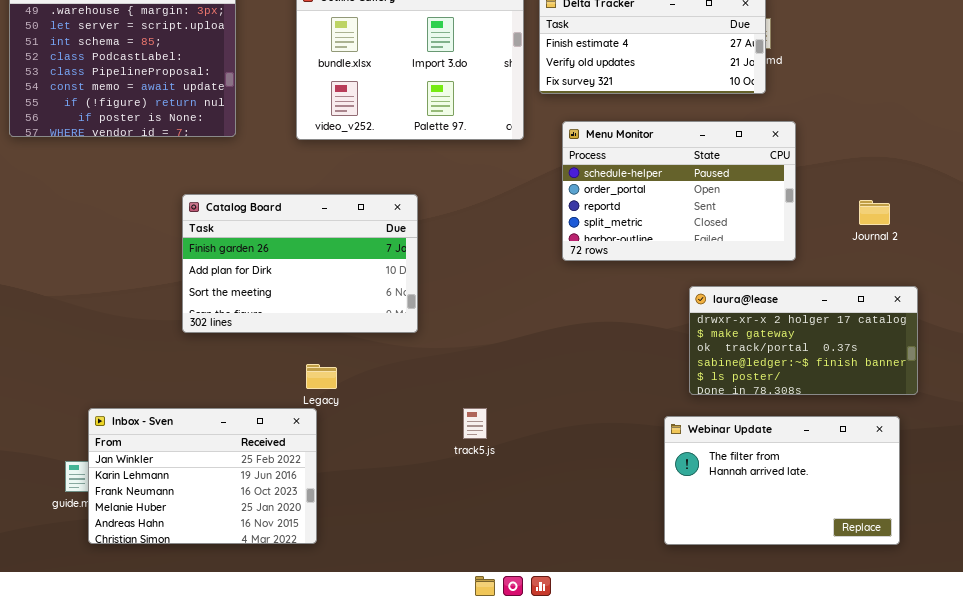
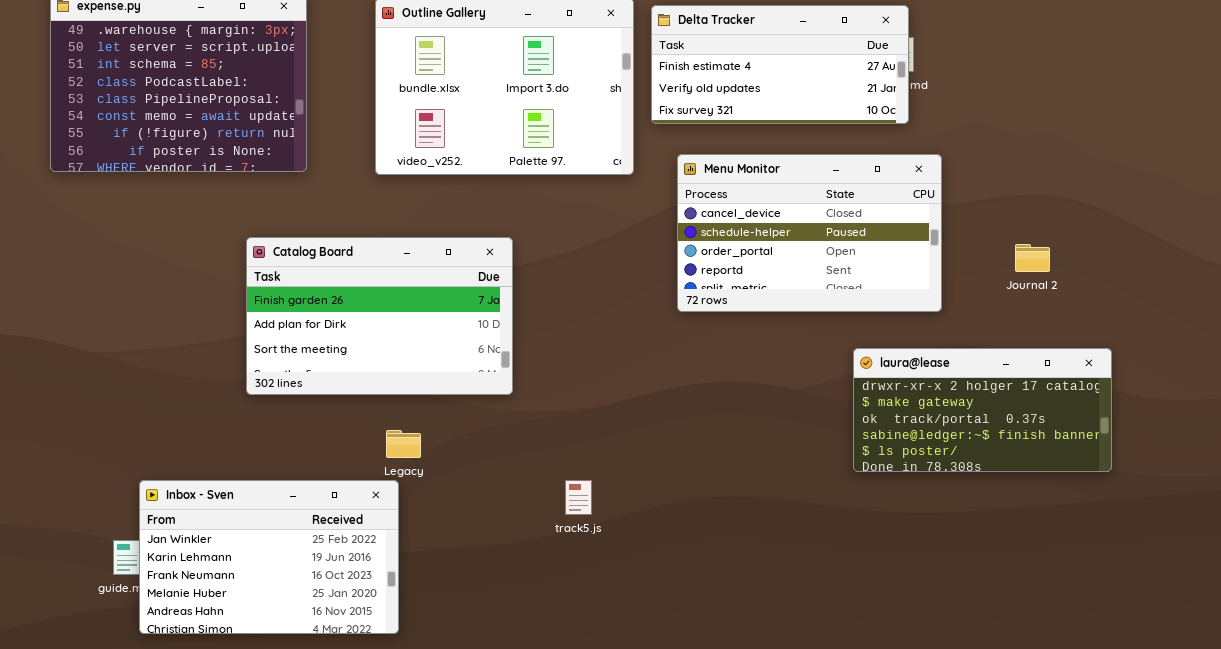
Menu Monitor: [562,121,796,261] -> [677,154,942,312], scrolled up 1 row
laura@lease: [689,286,918,395] -> [853,348,1112,472], moved
Webinar Update: [664,416,900,545] -> none, closed

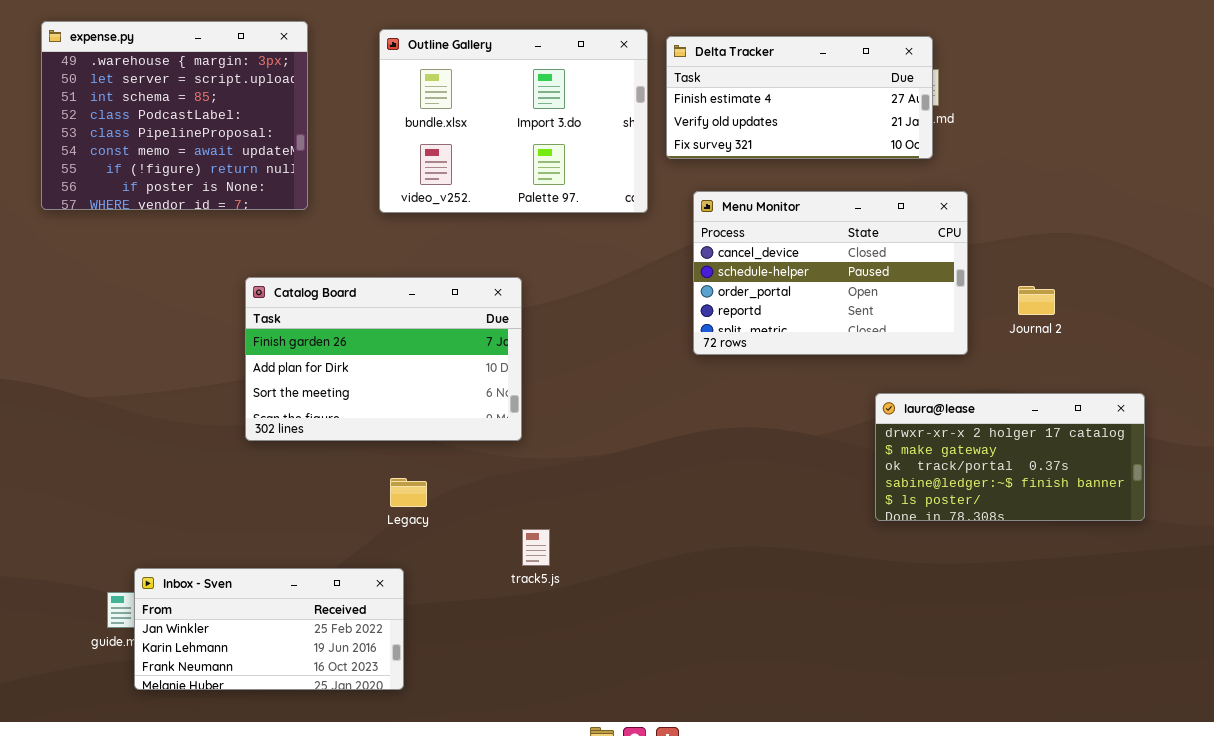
Journal 2: [1015,244,1050,272] -> [1018,286,1055,315], moved
Inbox - Sven: [139,480,399,634] -> [134,568,404,690], resized
track5.js: [565,480,592,515] -> [522,529,550,566], moved

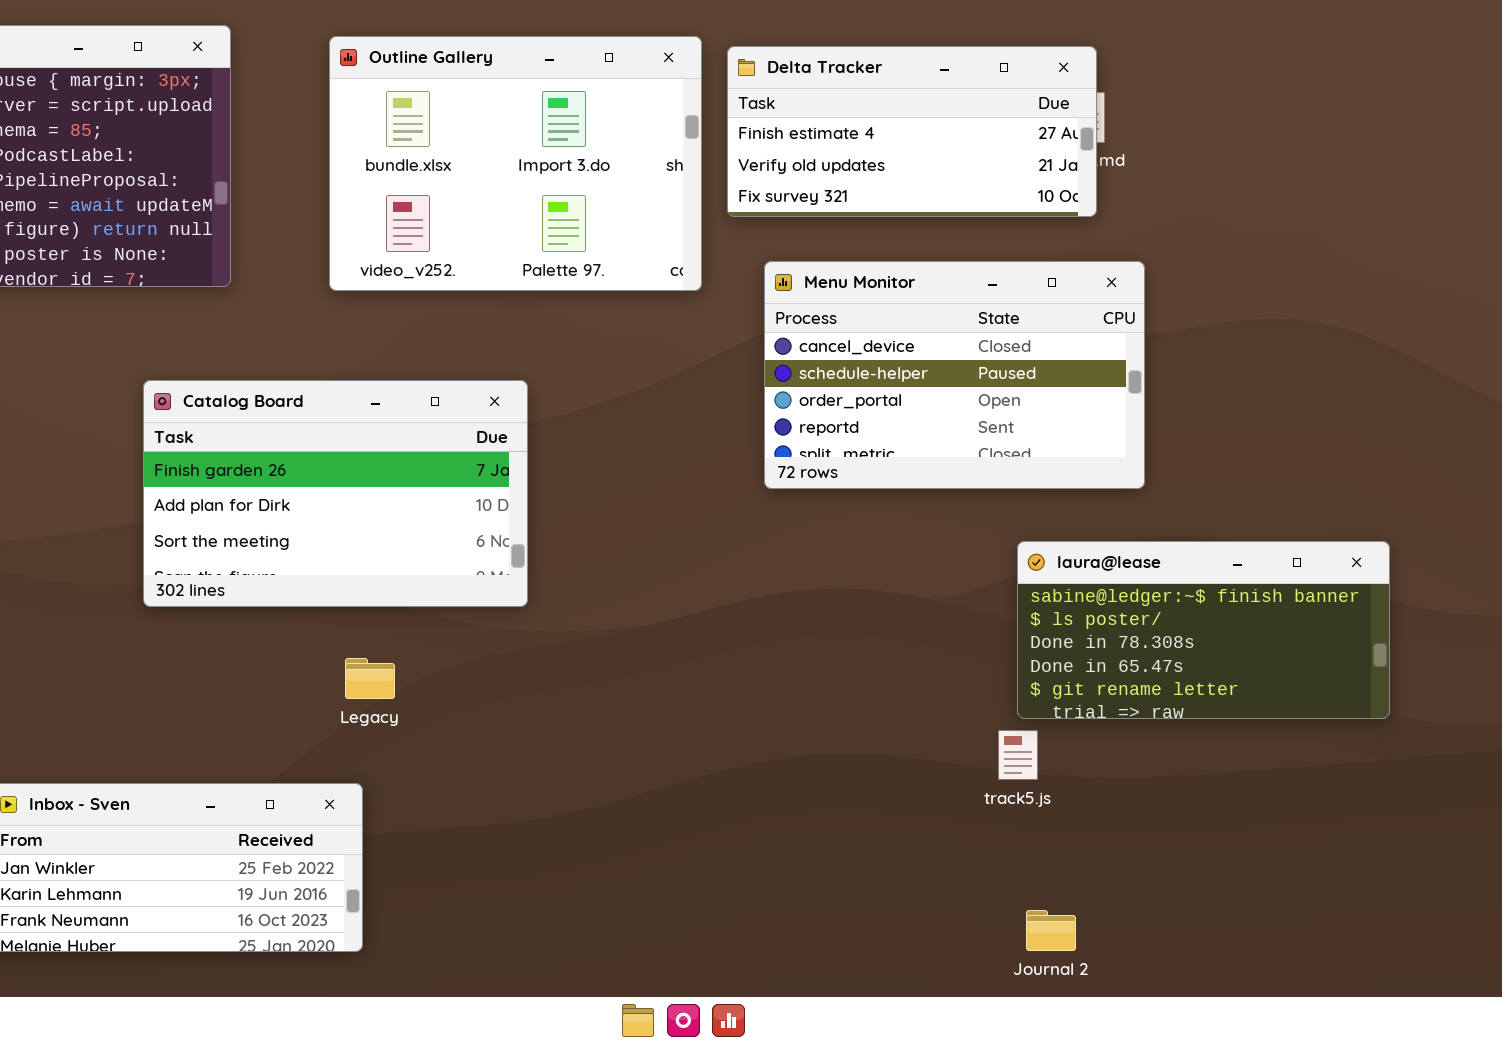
Journal 2: [1018,286,1055,315] -> [1026,910,1076,951], moved
laura@lease: [875,393,1145,521] -> [1017,541,1390,719], scrolled down 3 rows
track5.js: [522,529,550,566] -> [998,730,1038,780], moved

